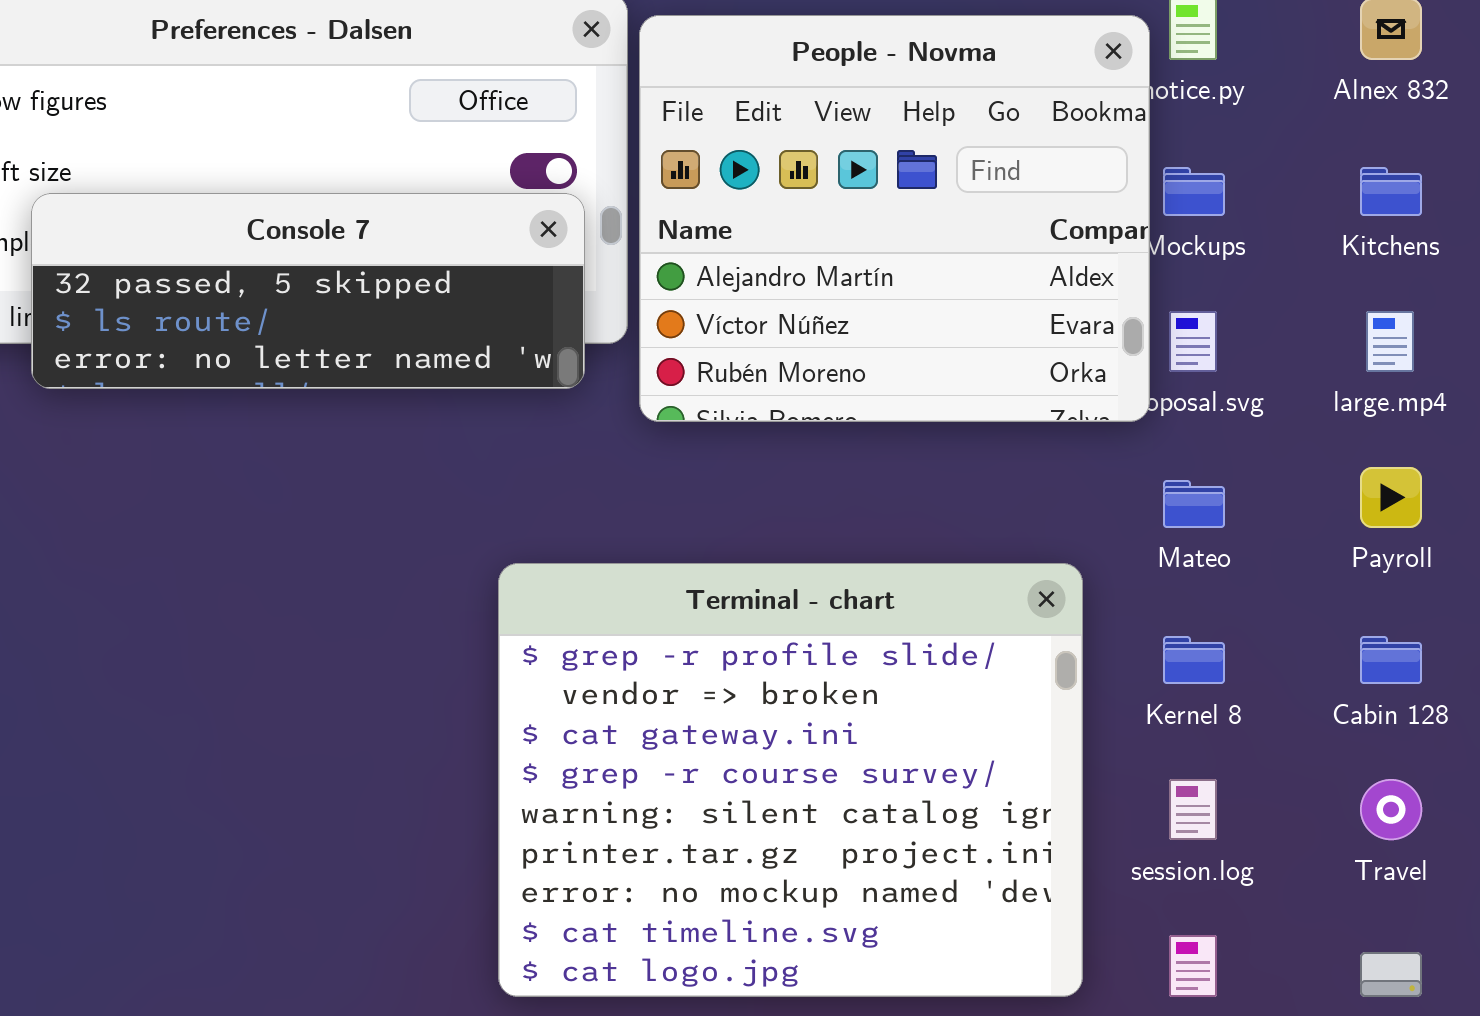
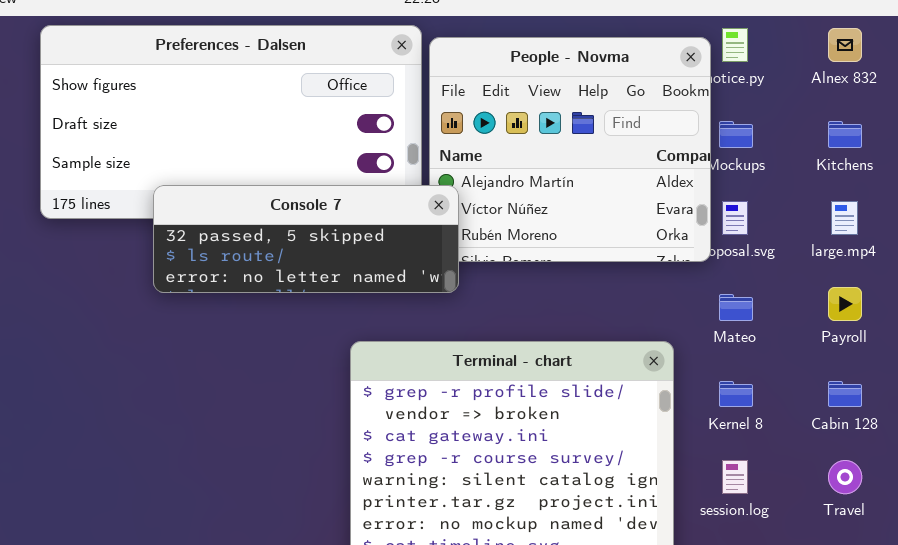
Console 7: [31,193,585,389] -> [153,185,459,293], moved

